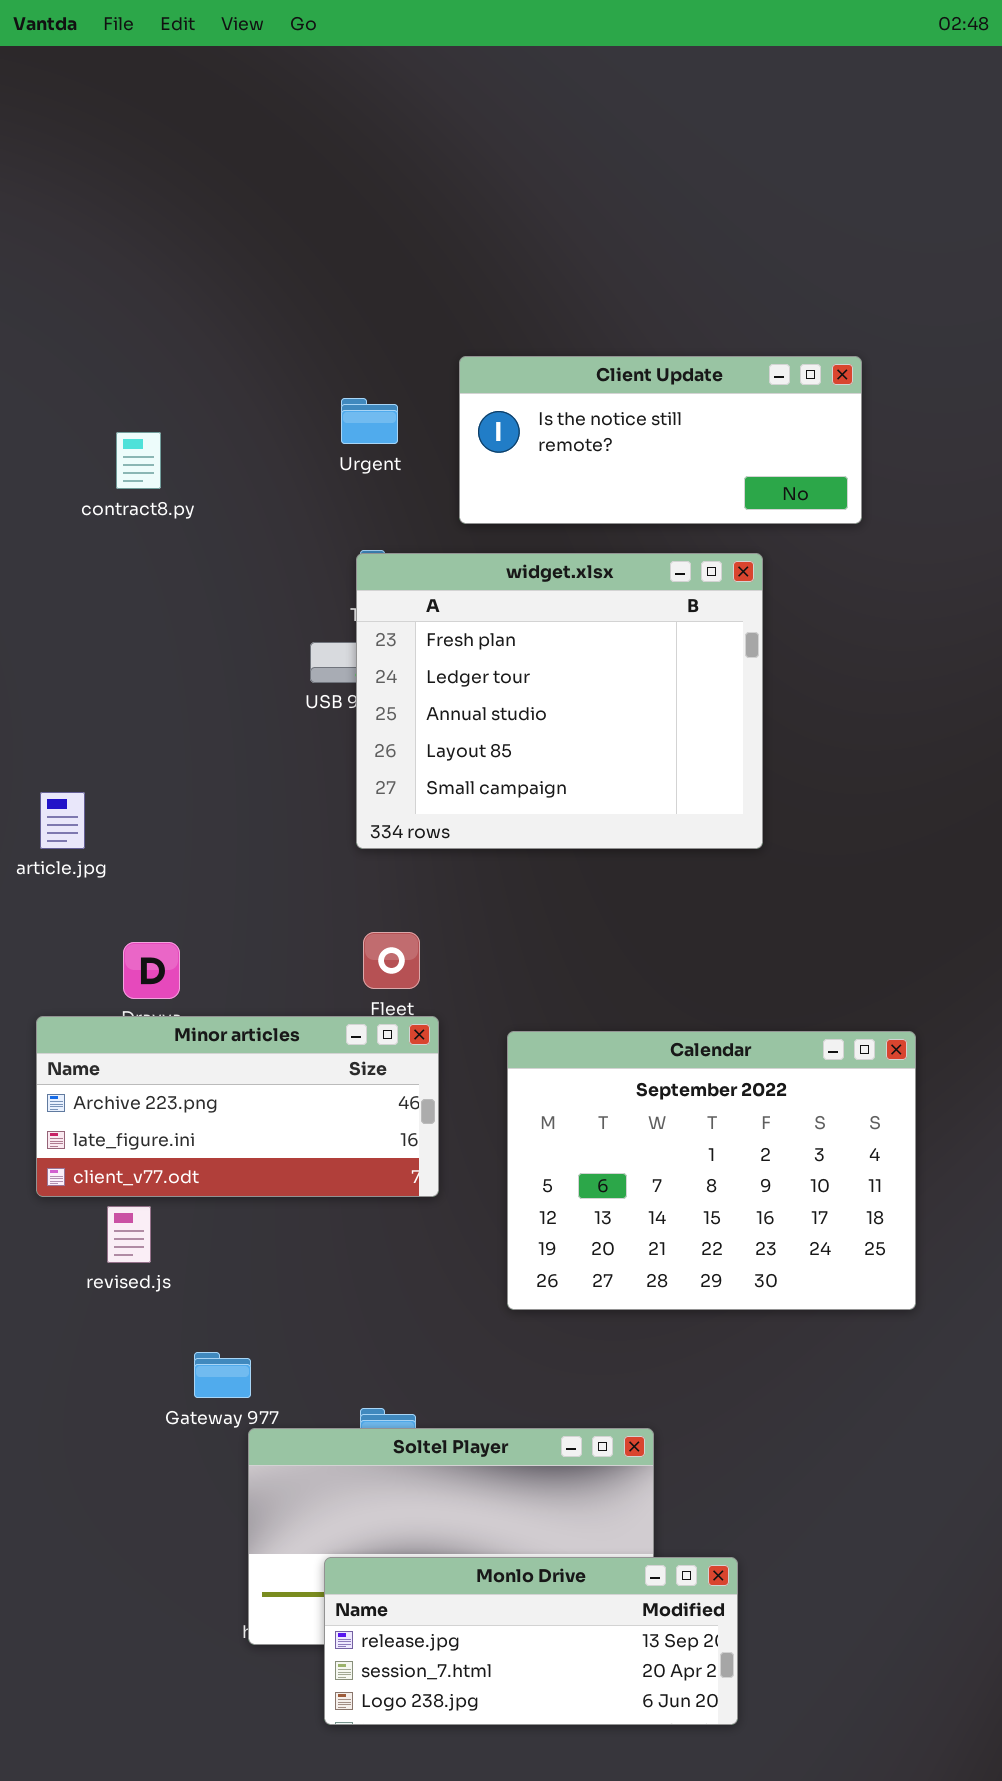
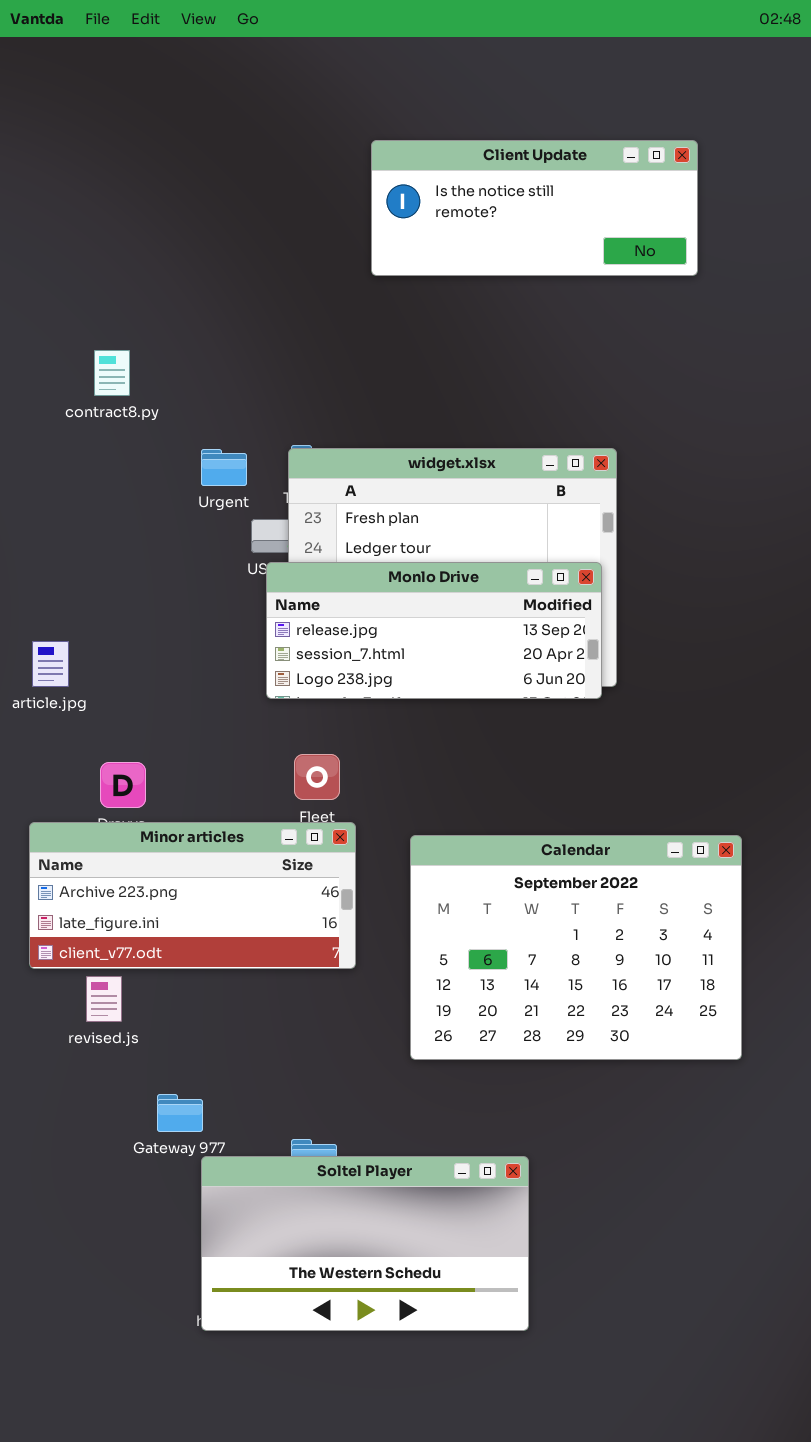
Client Update: [459,356,862,524] -> [371,140,698,276], moved
Urgent: [341,398,398,444] -> [201,449,247,486], moved
Monlo Drive: [324,1557,738,1725] -> [266,562,602,699], moved

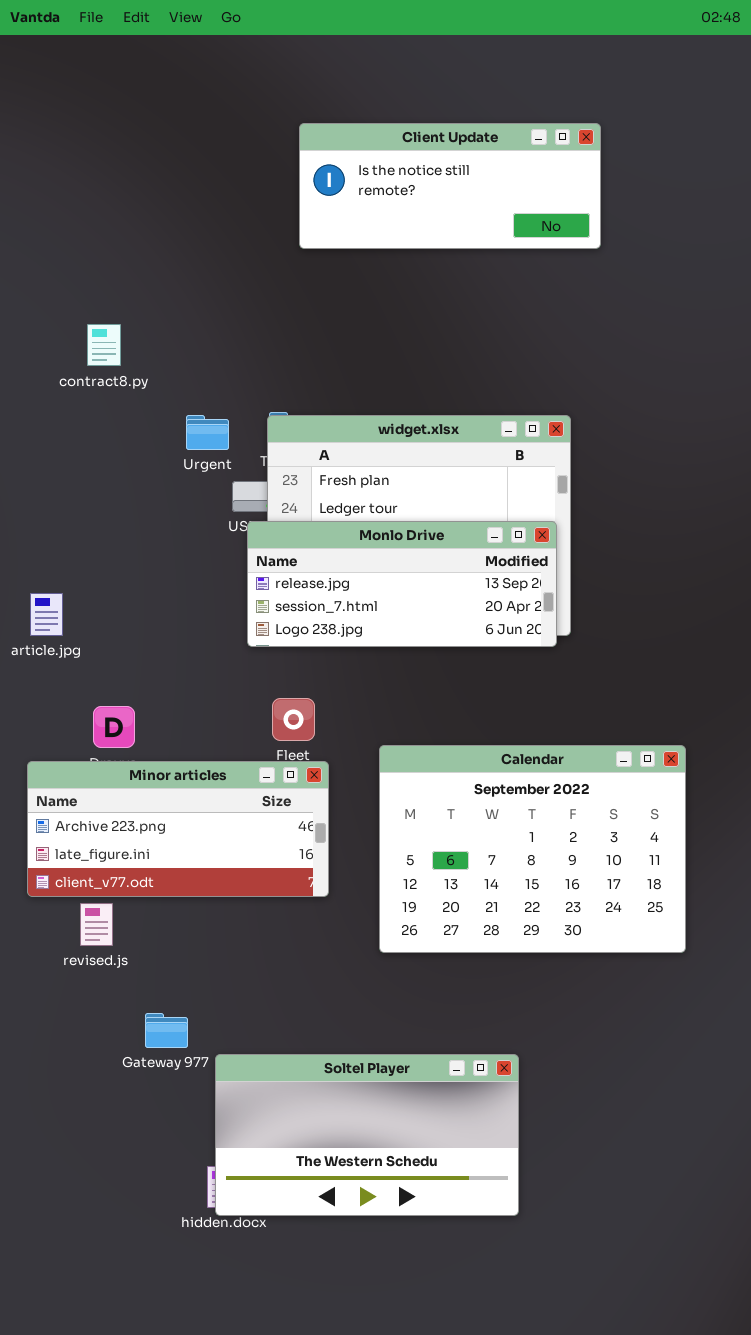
Client Update: [371,140,698,276] -> [299,123,601,249], moved
Calendar: [410,835,742,1060] -> [379,745,686,953], moved
Soltel Player: [201,1156,529,1331] -> [215,1054,519,1216], moved

